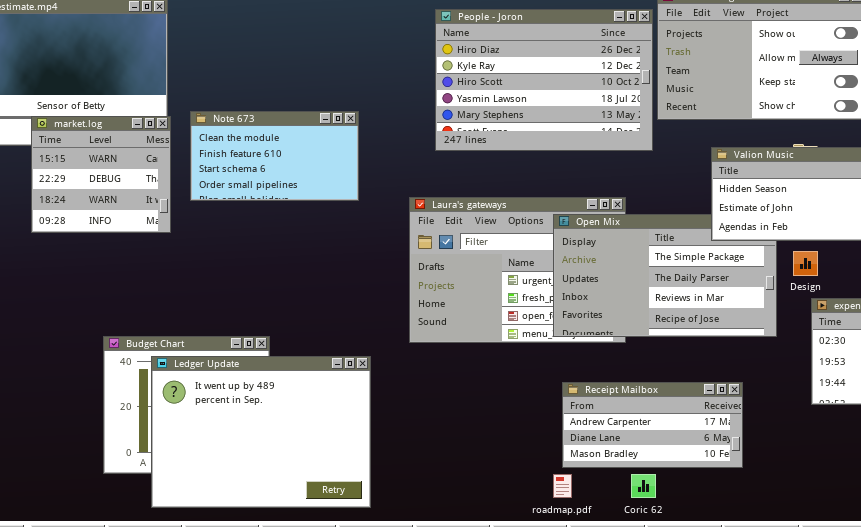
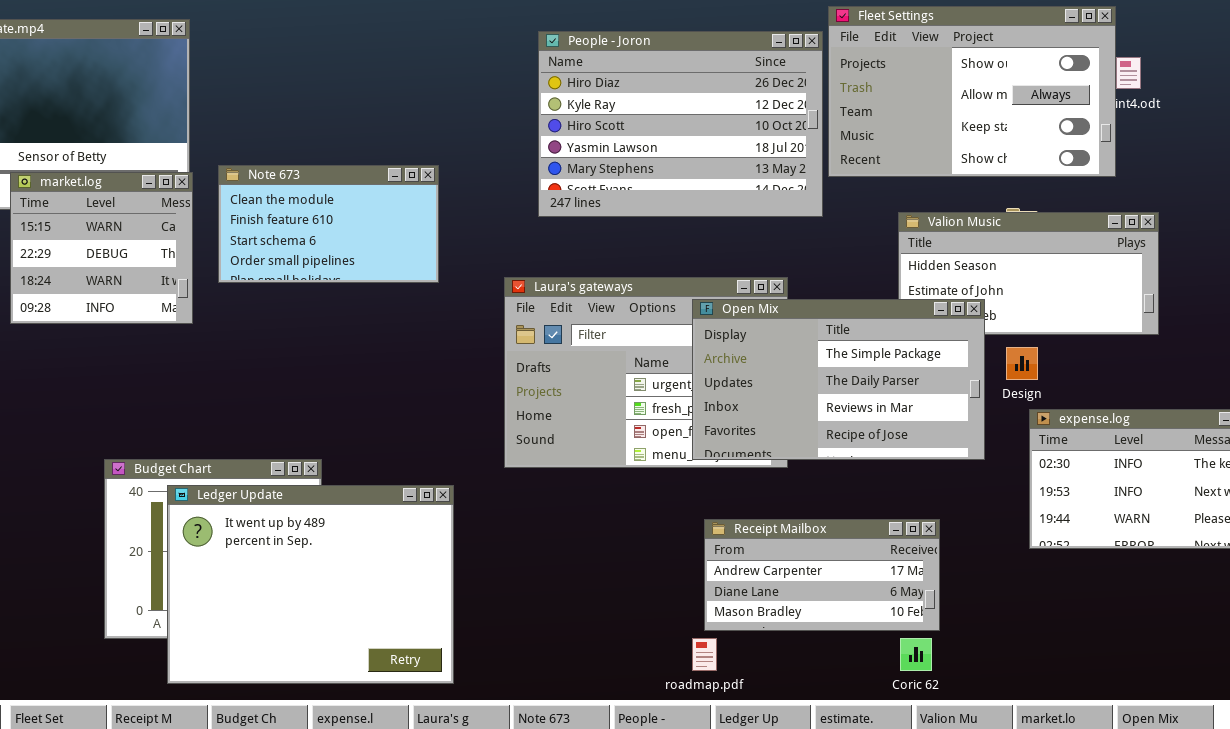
Open Mix: [553,214,777,337] -> [692,299,985,460], raised
Coric 62: [631,474,656,498] -> [900,638,932,671], moved

